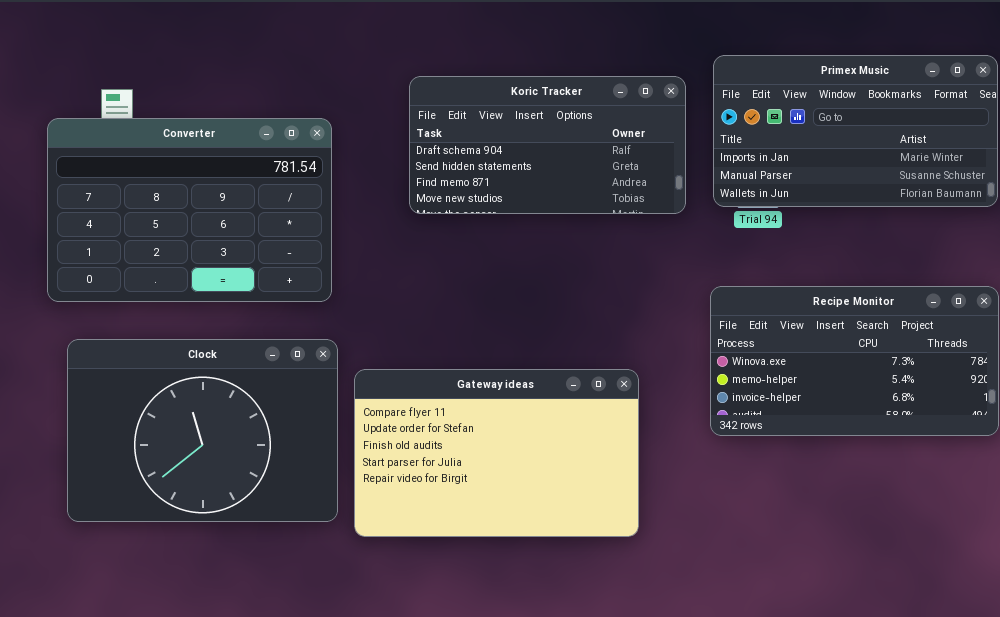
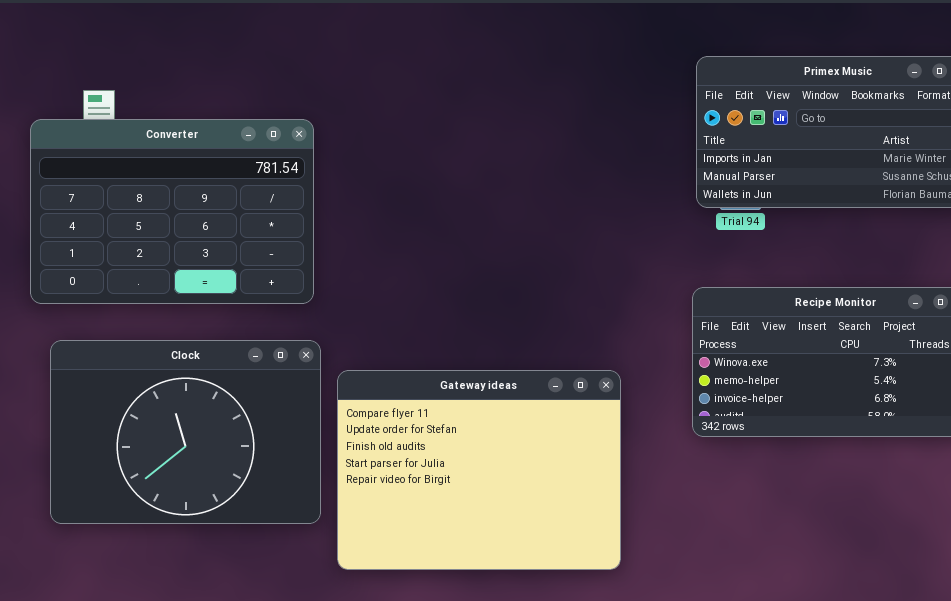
Koric Tracker: [409,76,686,214] -> none, closed
Gateway ideas: [354,369,639,537] -> [337,370,621,570], resized

